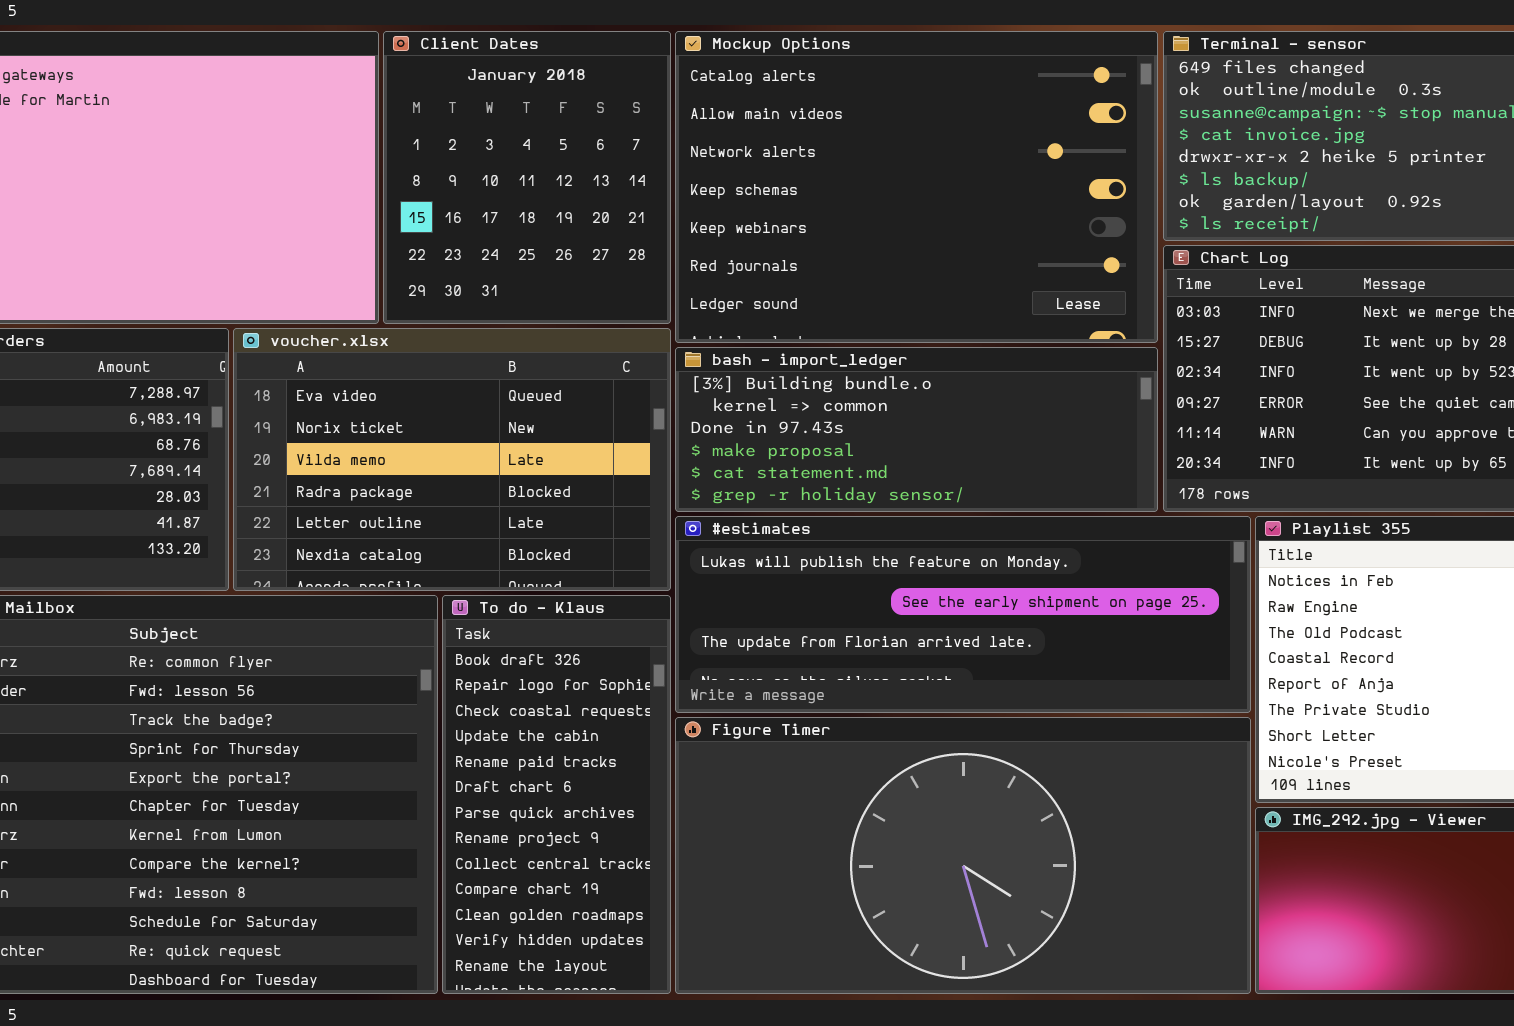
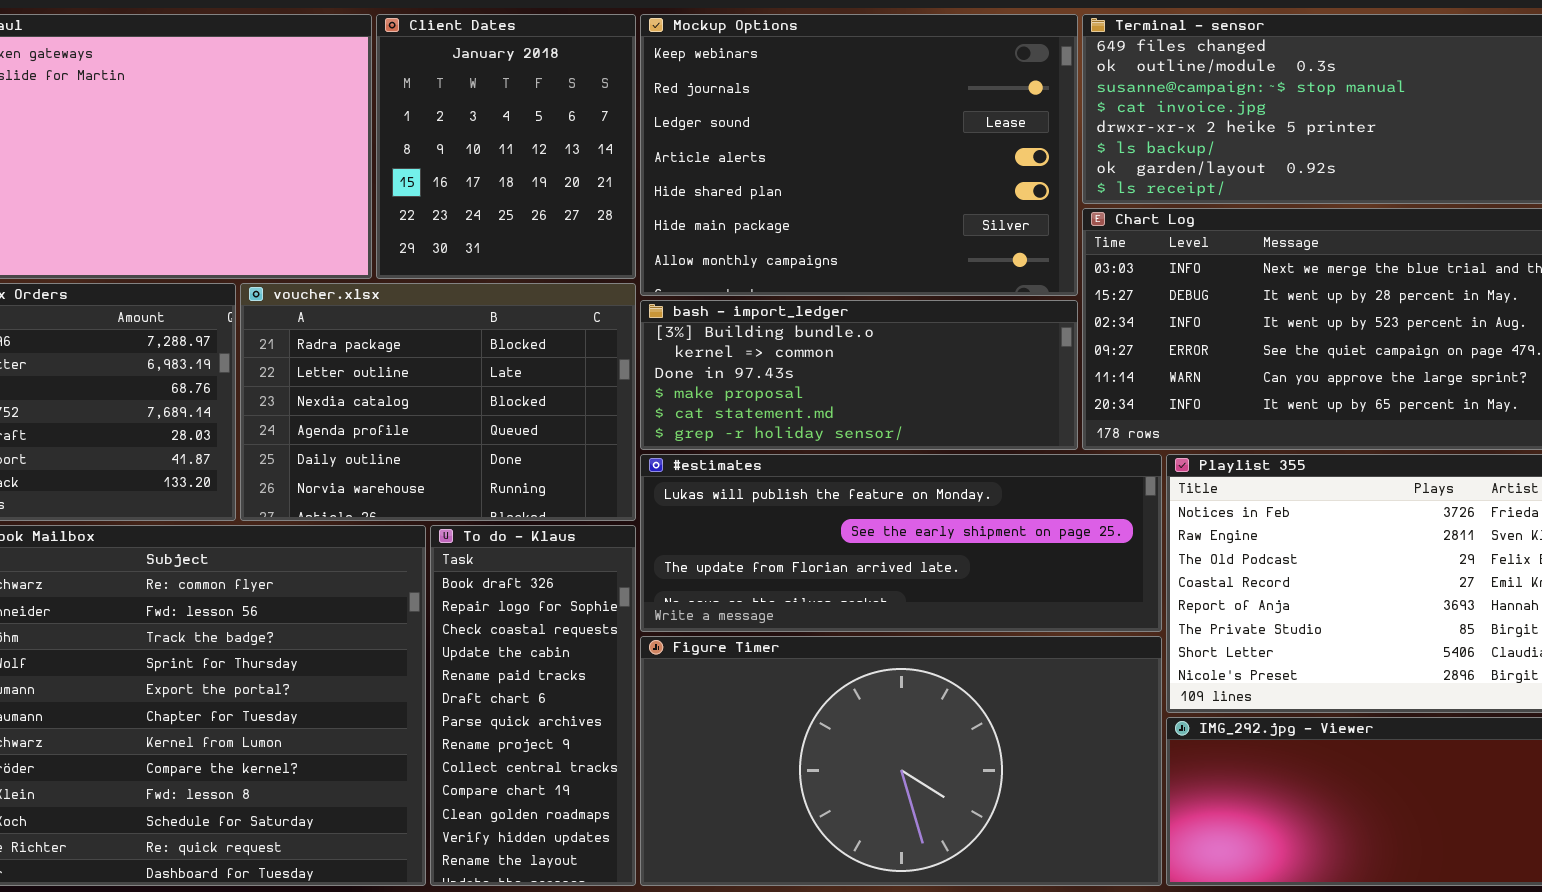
Mockup Options: [675,31,1158,343] -> [640,14,1078,296], scrolled down 4 rows
voucher.xlsx: [233,328,671,591] -> [240,283,636,521], scrolled down 3 rows

